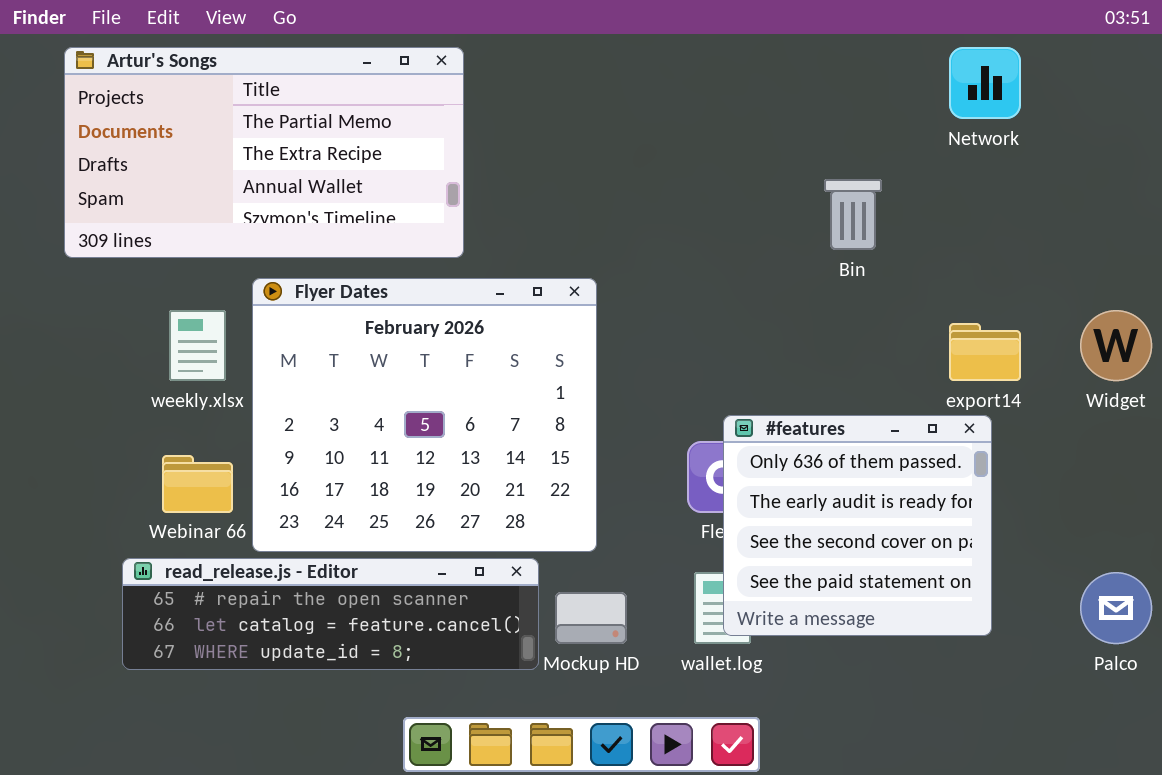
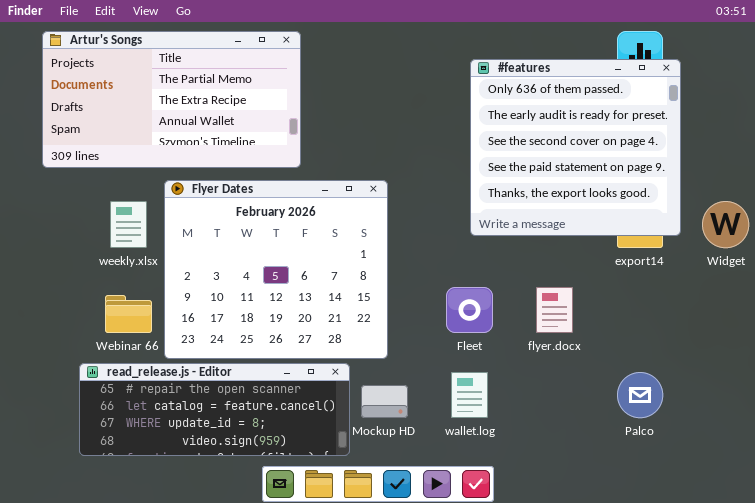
#features: [723,415,992,636] -> [470,59,681,236], moved, resized
read_release.js - Editor: [122,558,539,670] -> [79,363,350,456], resized
Palco: [1080,572,1152,644] -> [617,372,663,418], moved

